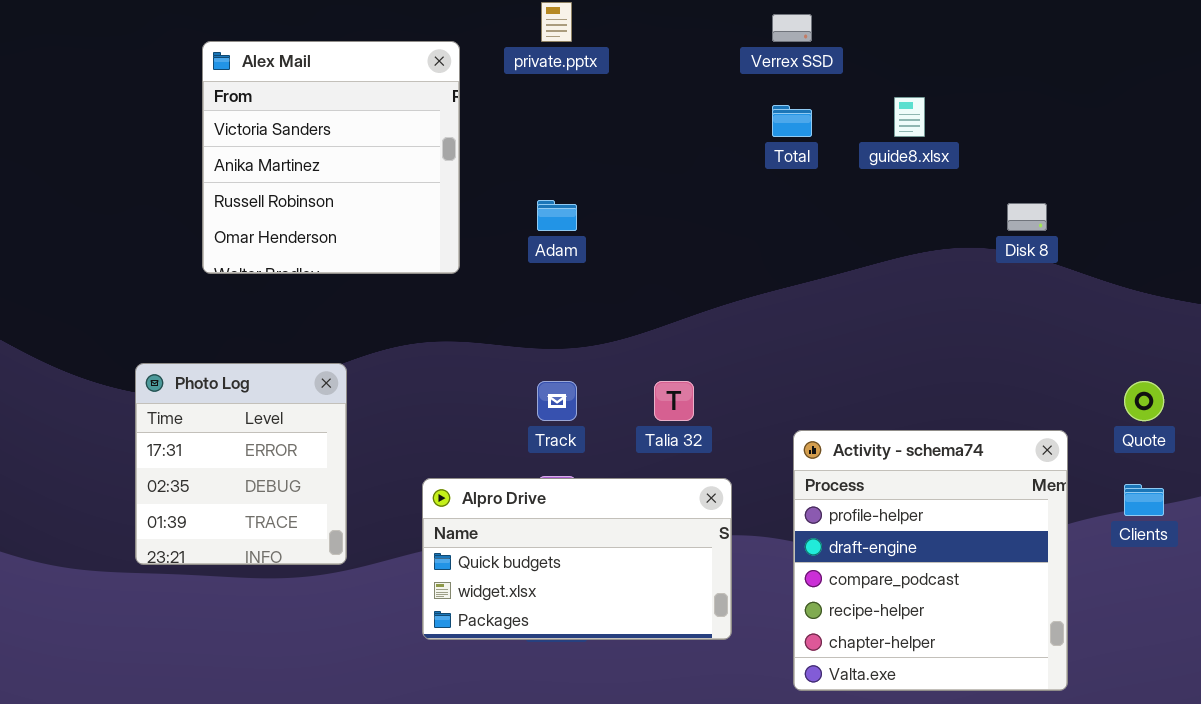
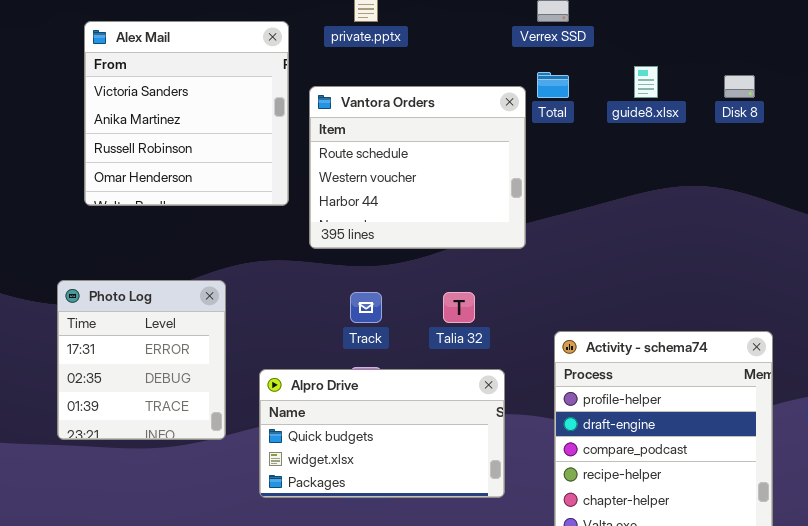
Vantora Orders: none -> [309,86,526,249], opened
Disk 8: [1007,203,1047,231] -> [724,75,755,98], moved
Photo Log: [135,363,347,565] -> [57,280,226,440], moved

